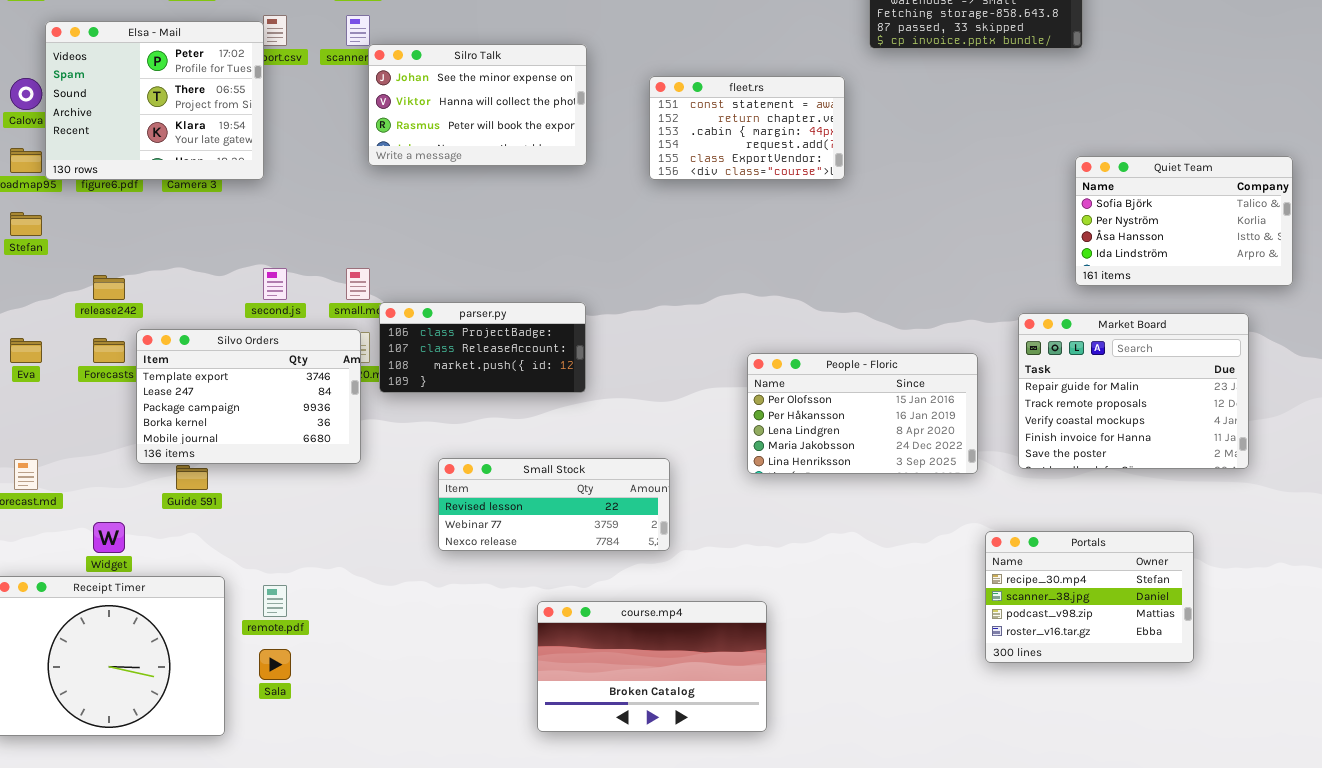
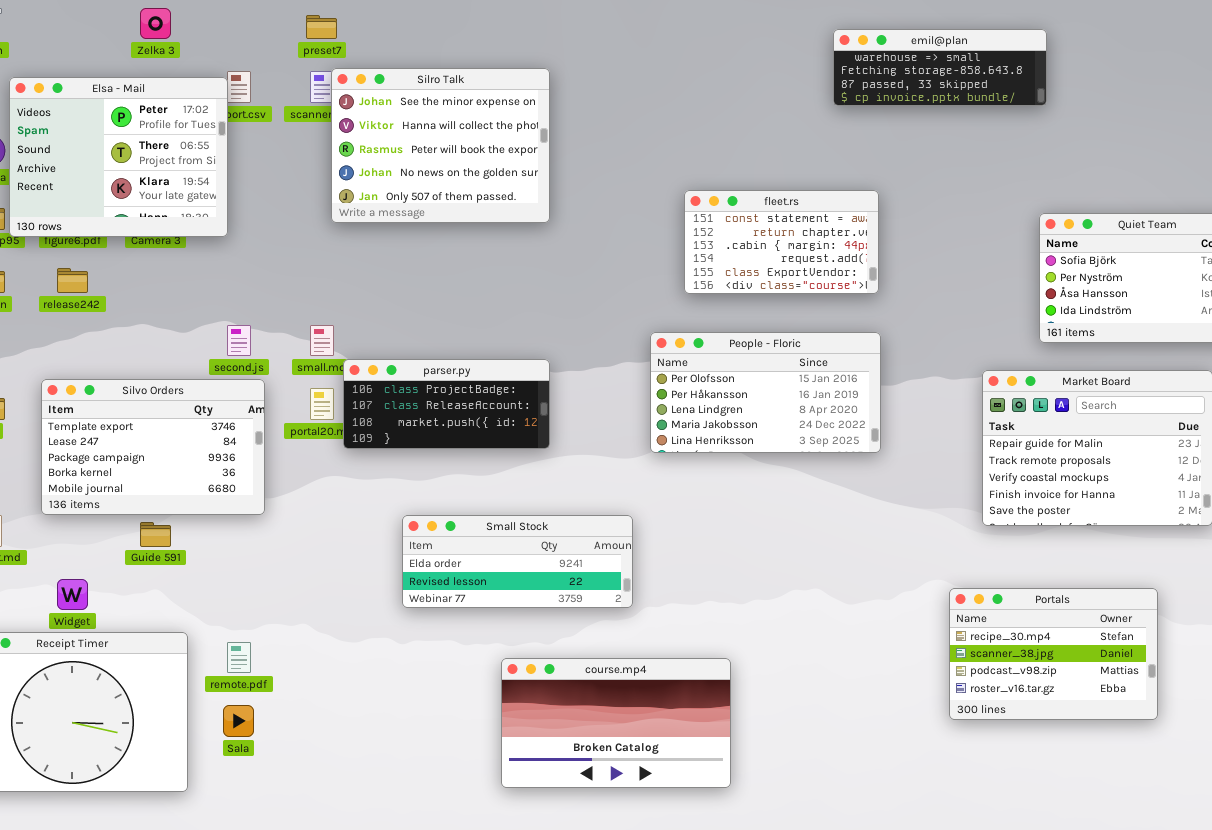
Silro Talk: [368,44,587,166] -> [331,68,550,223], resized
fleet.rs: [649,76,845,180] -> [684,190,879,294], moved
release242: [93,275,125,300] -> [57,268,88,293], moved
Silvo Orders: [136,329,361,464] -> [41,379,265,515], moved
People - Floric: [747,353,978,474] -> [650,332,881,453], moved
Small Stock: [438,458,670,551] -> [402,515,633,608], scrolled up 1 row

